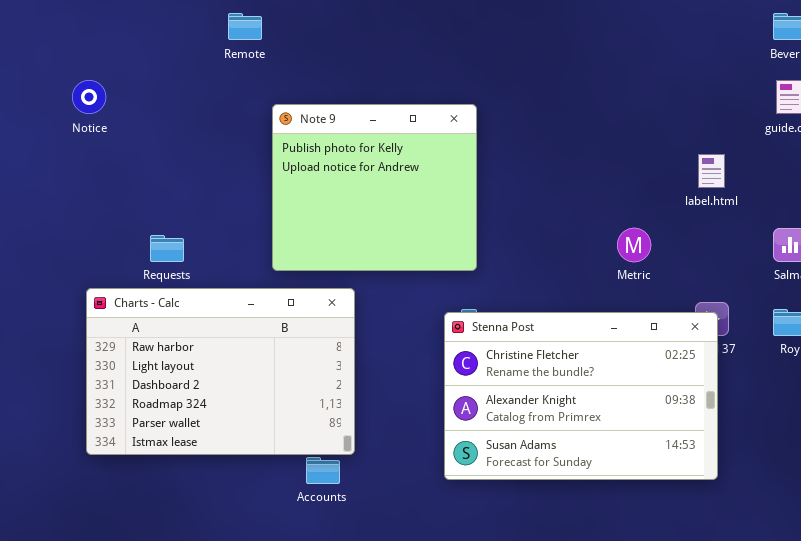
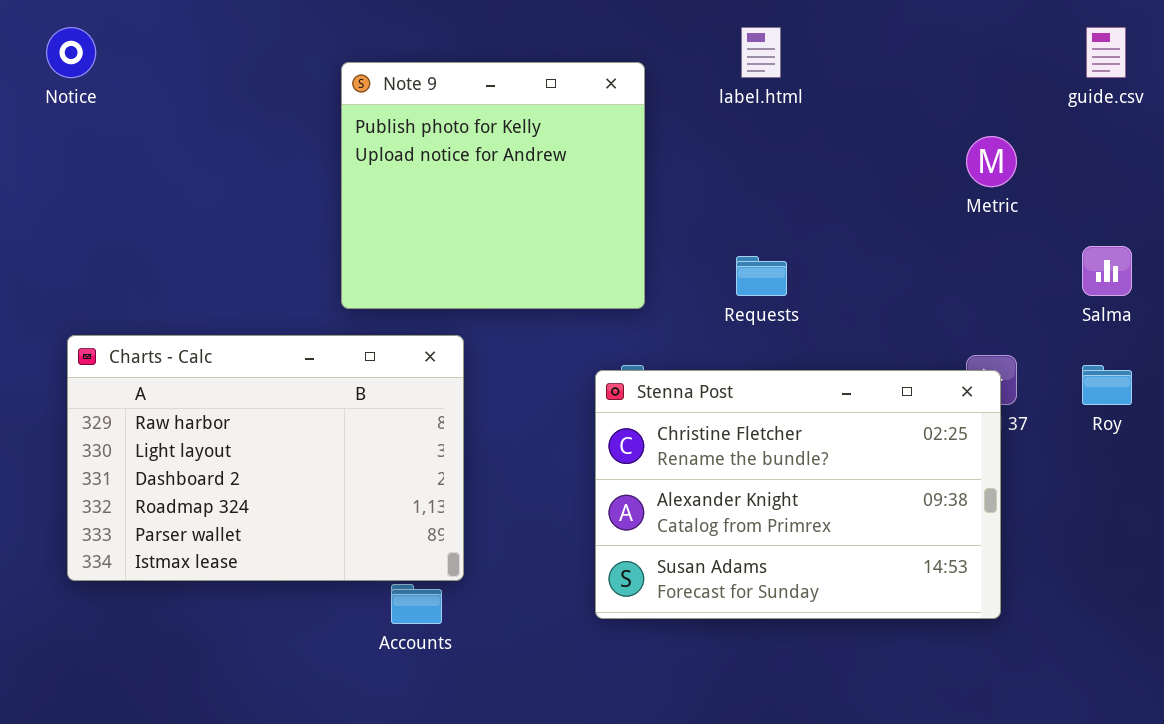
label.html: [698,154,725,188] -> [741,27,781,78], moved
Metric: [617,228,651,262] -> [966,136,1017,187], moved
Requests: [150,235,184,262] -> [736,256,787,296], moved

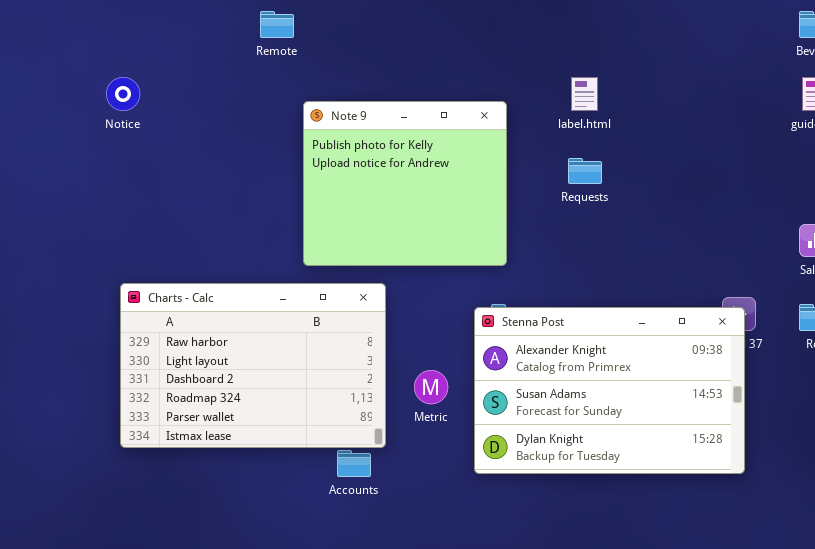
Metric: [966,136,1017,187] -> [414,370,448,404], moved
Requests: [736,256,787,296] -> [568,158,602,184], moved
Stenna Post: [595,370,1001,619] -> [474,307,745,474], scrolled down 1 row

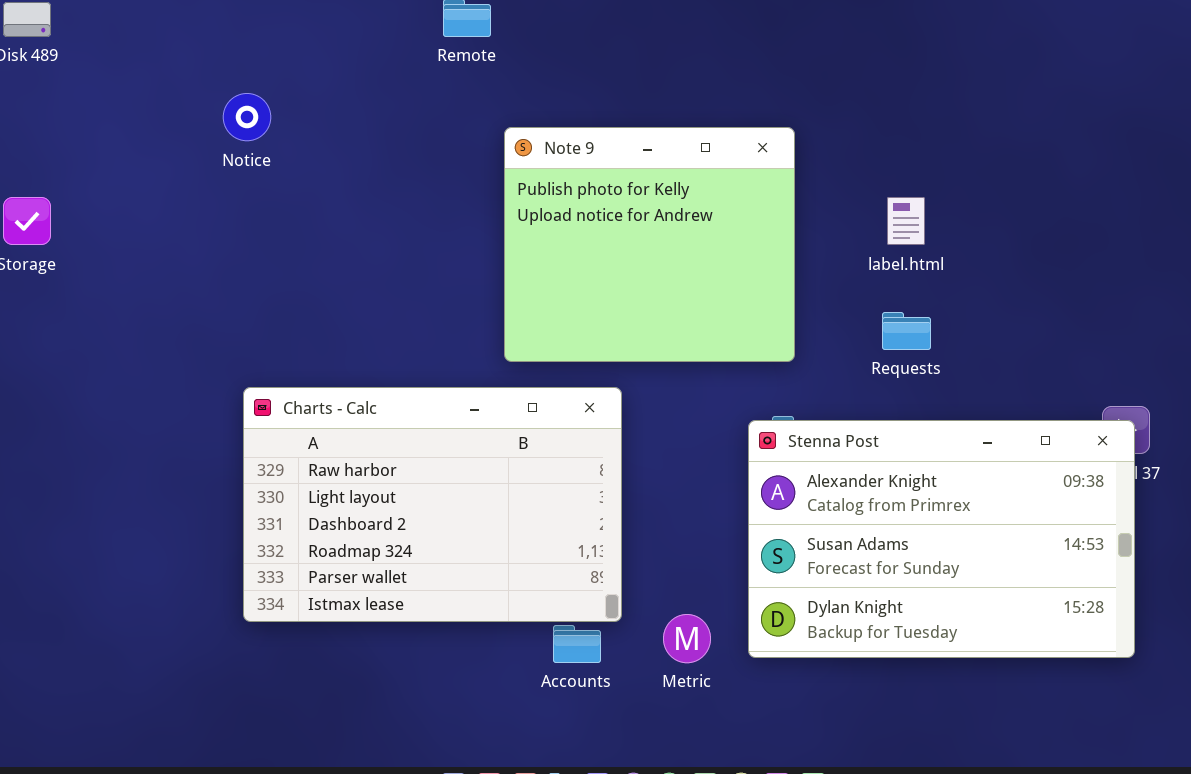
label.html: [571,77,598,111] -> [887,197,925,245], moved
Requests: [568,158,602,184] -> [882,312,931,350], moved
Metric: [414,370,448,404] -> [663,614,711,663], moved

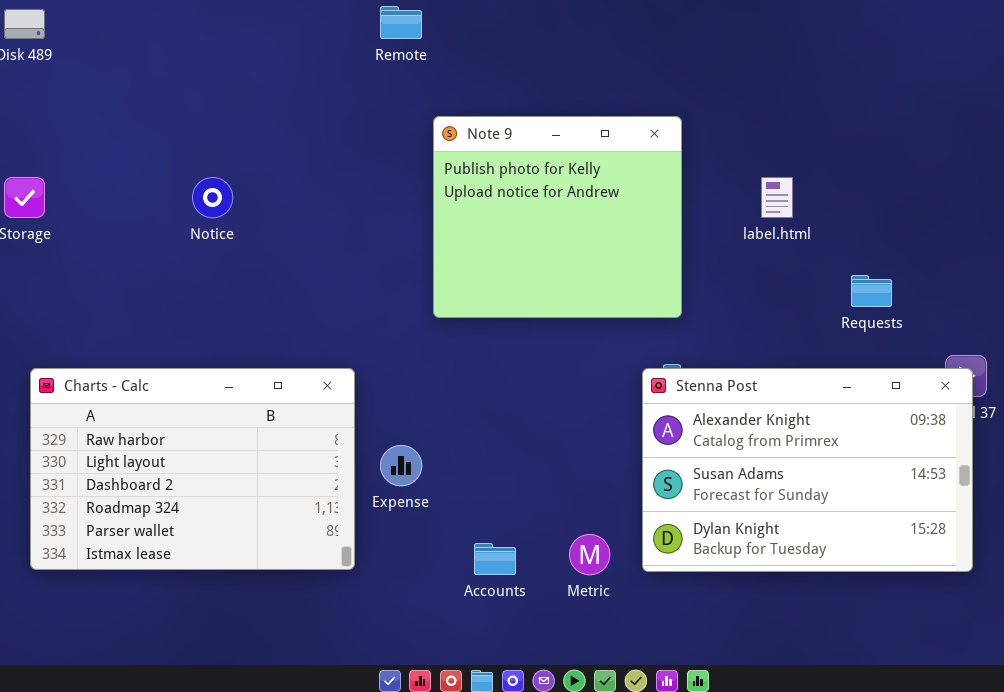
Notice: [223,93,271,141] -> [192,177,233,218], moved
Requests: [882,312,931,350] -> [851,275,892,307], moved
Charts - Calc: [243,387,622,622] -> [30,368,355,570], moved

